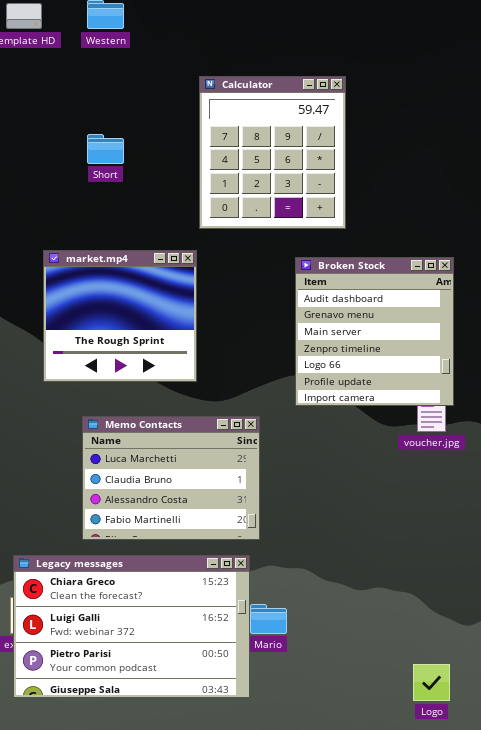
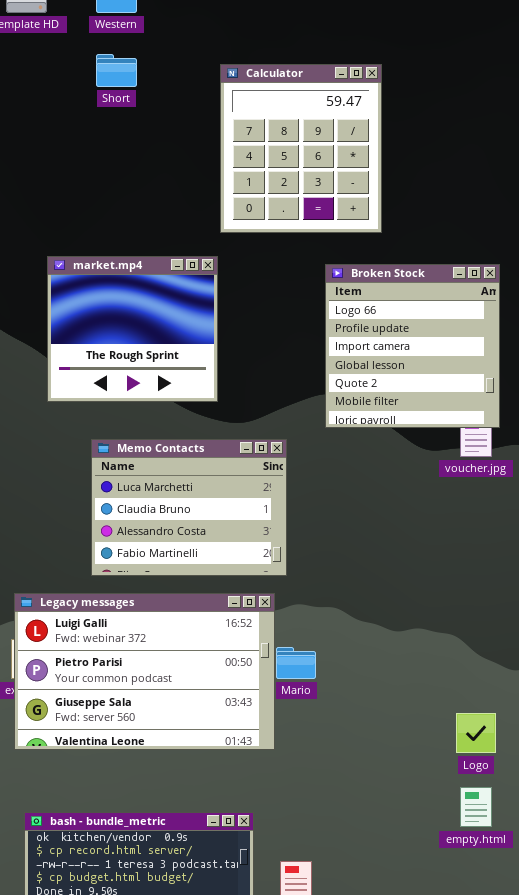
Short: [87,134,124,164] -> [96,54,137,87], moved
Broken Stock: [295,257,454,406] -> [325,264,500,428], scrolled down 4 rows
Legacy messages: [13,555,250,698] -> [14,593,275,750], scrolled down 1 row

